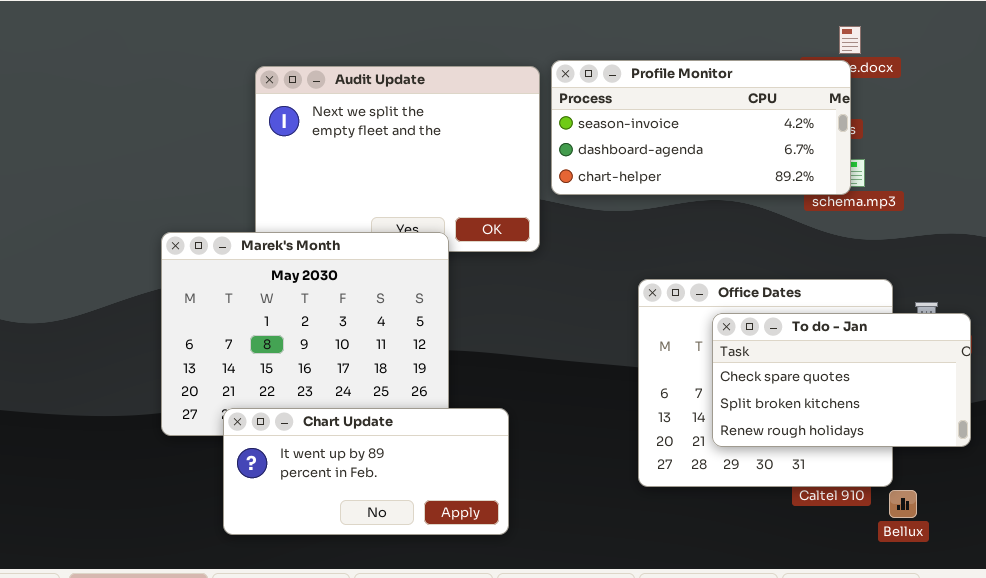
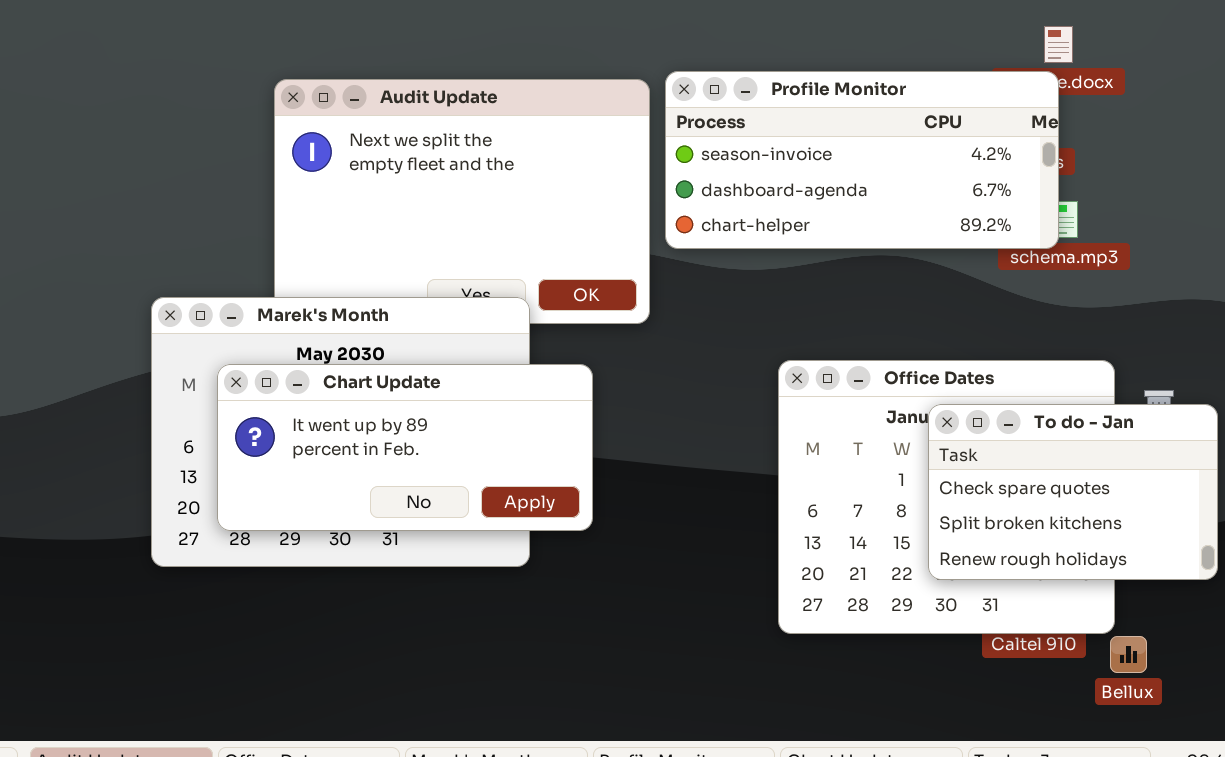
To do - Jan: [712,313,971,447] -> [928,404,1218,580], resized
Chart Update: [223,408,509,535] -> [217,364,593,531], moved

